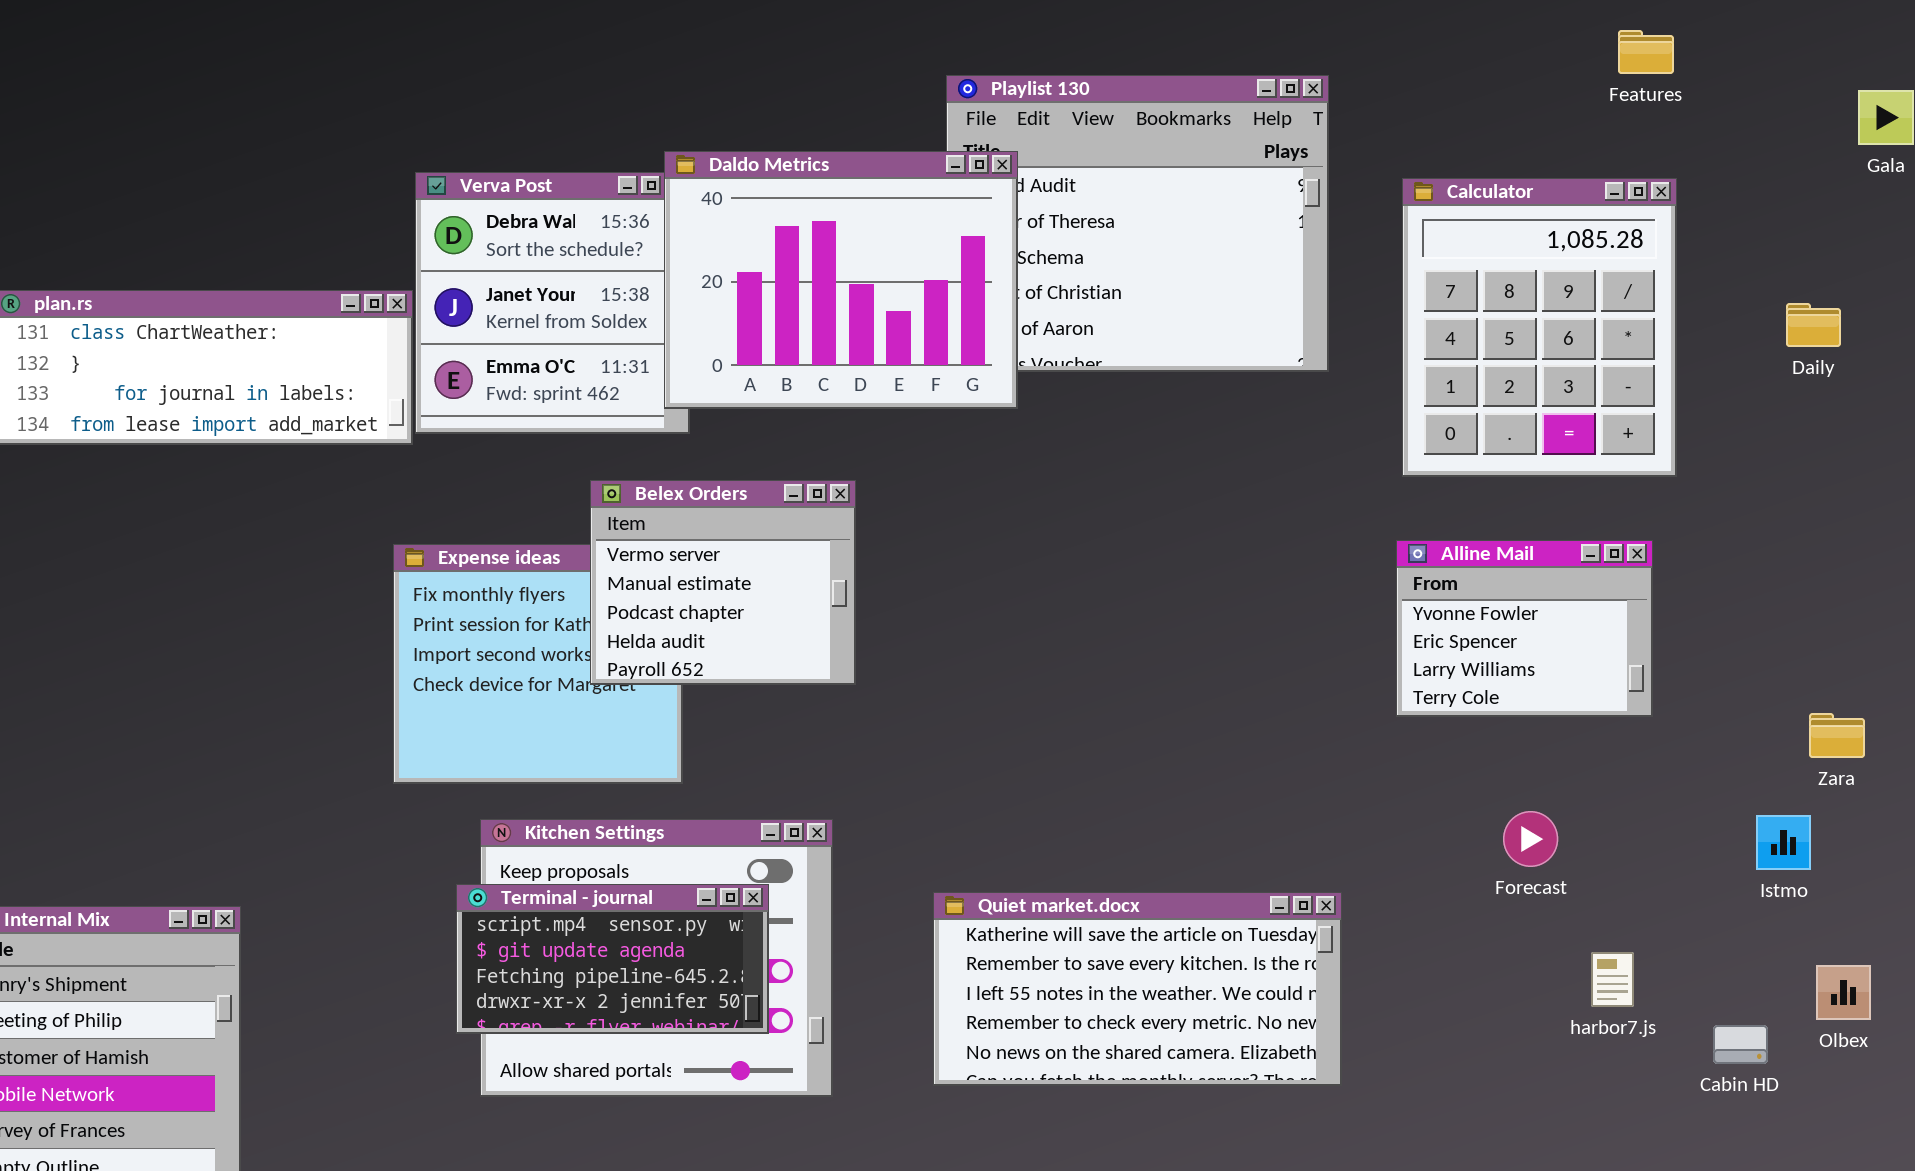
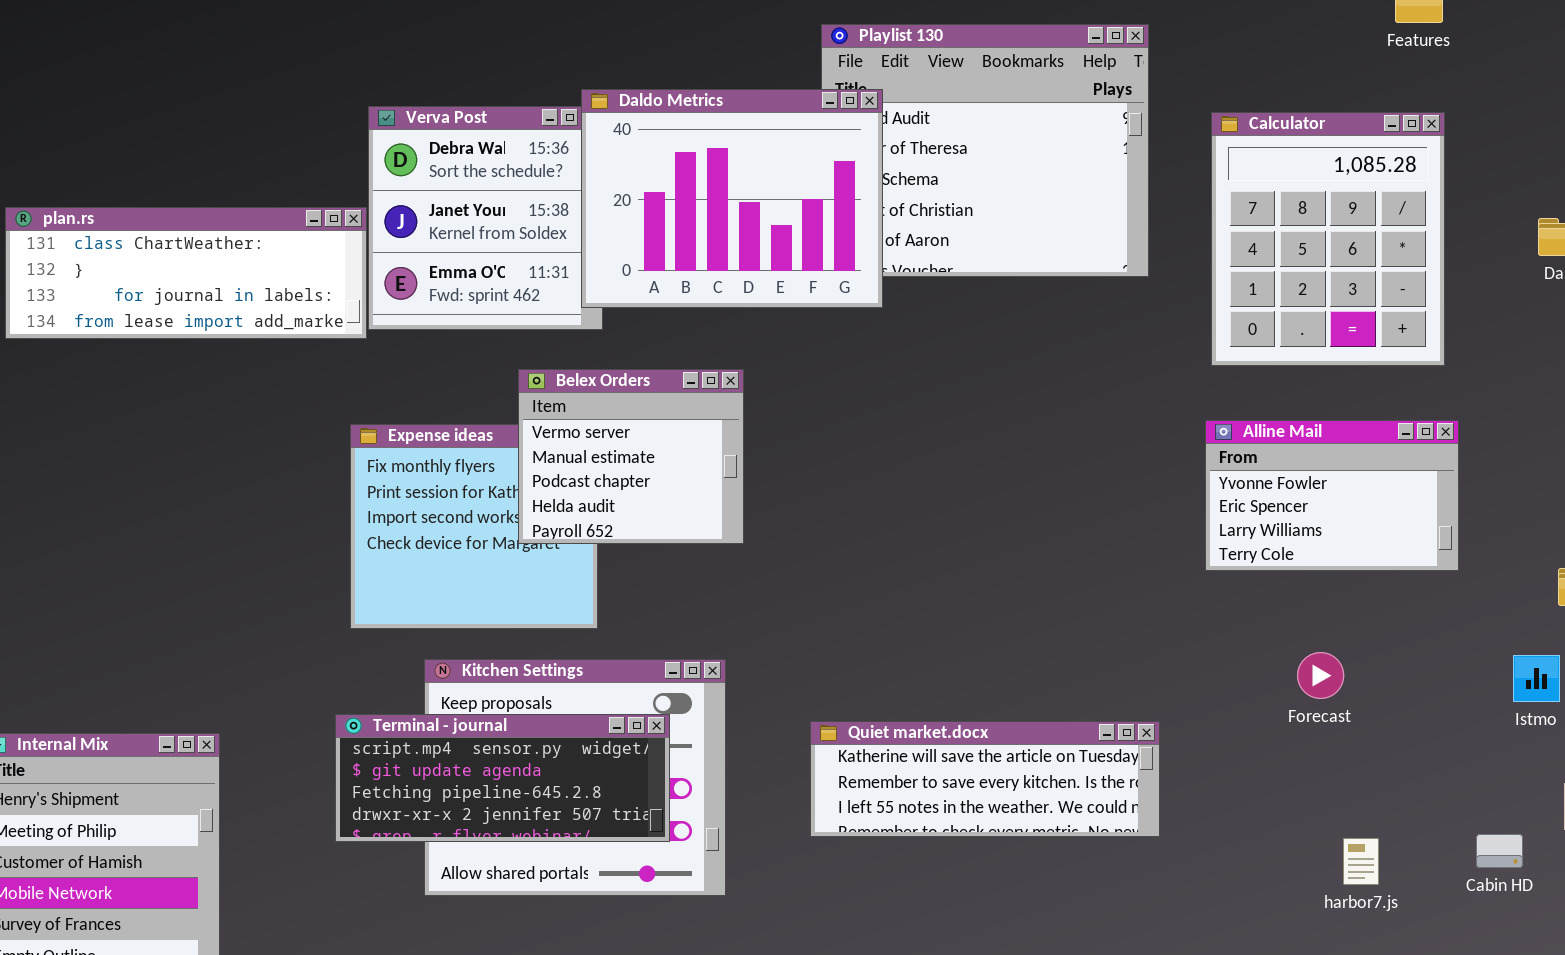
Alline Mail: [1396,540,1653,717] -> [1205,420,1459,571], resized
Terminal - journal: [456,884,769,1034] -> [335,714,670,842], resized
Quiet market.docx: [933,892,1342,1086] -> [810,721,1160,837], resized
harbor7.js: [1591,952,1634,1007] -> [1343,838,1379,885], moved

